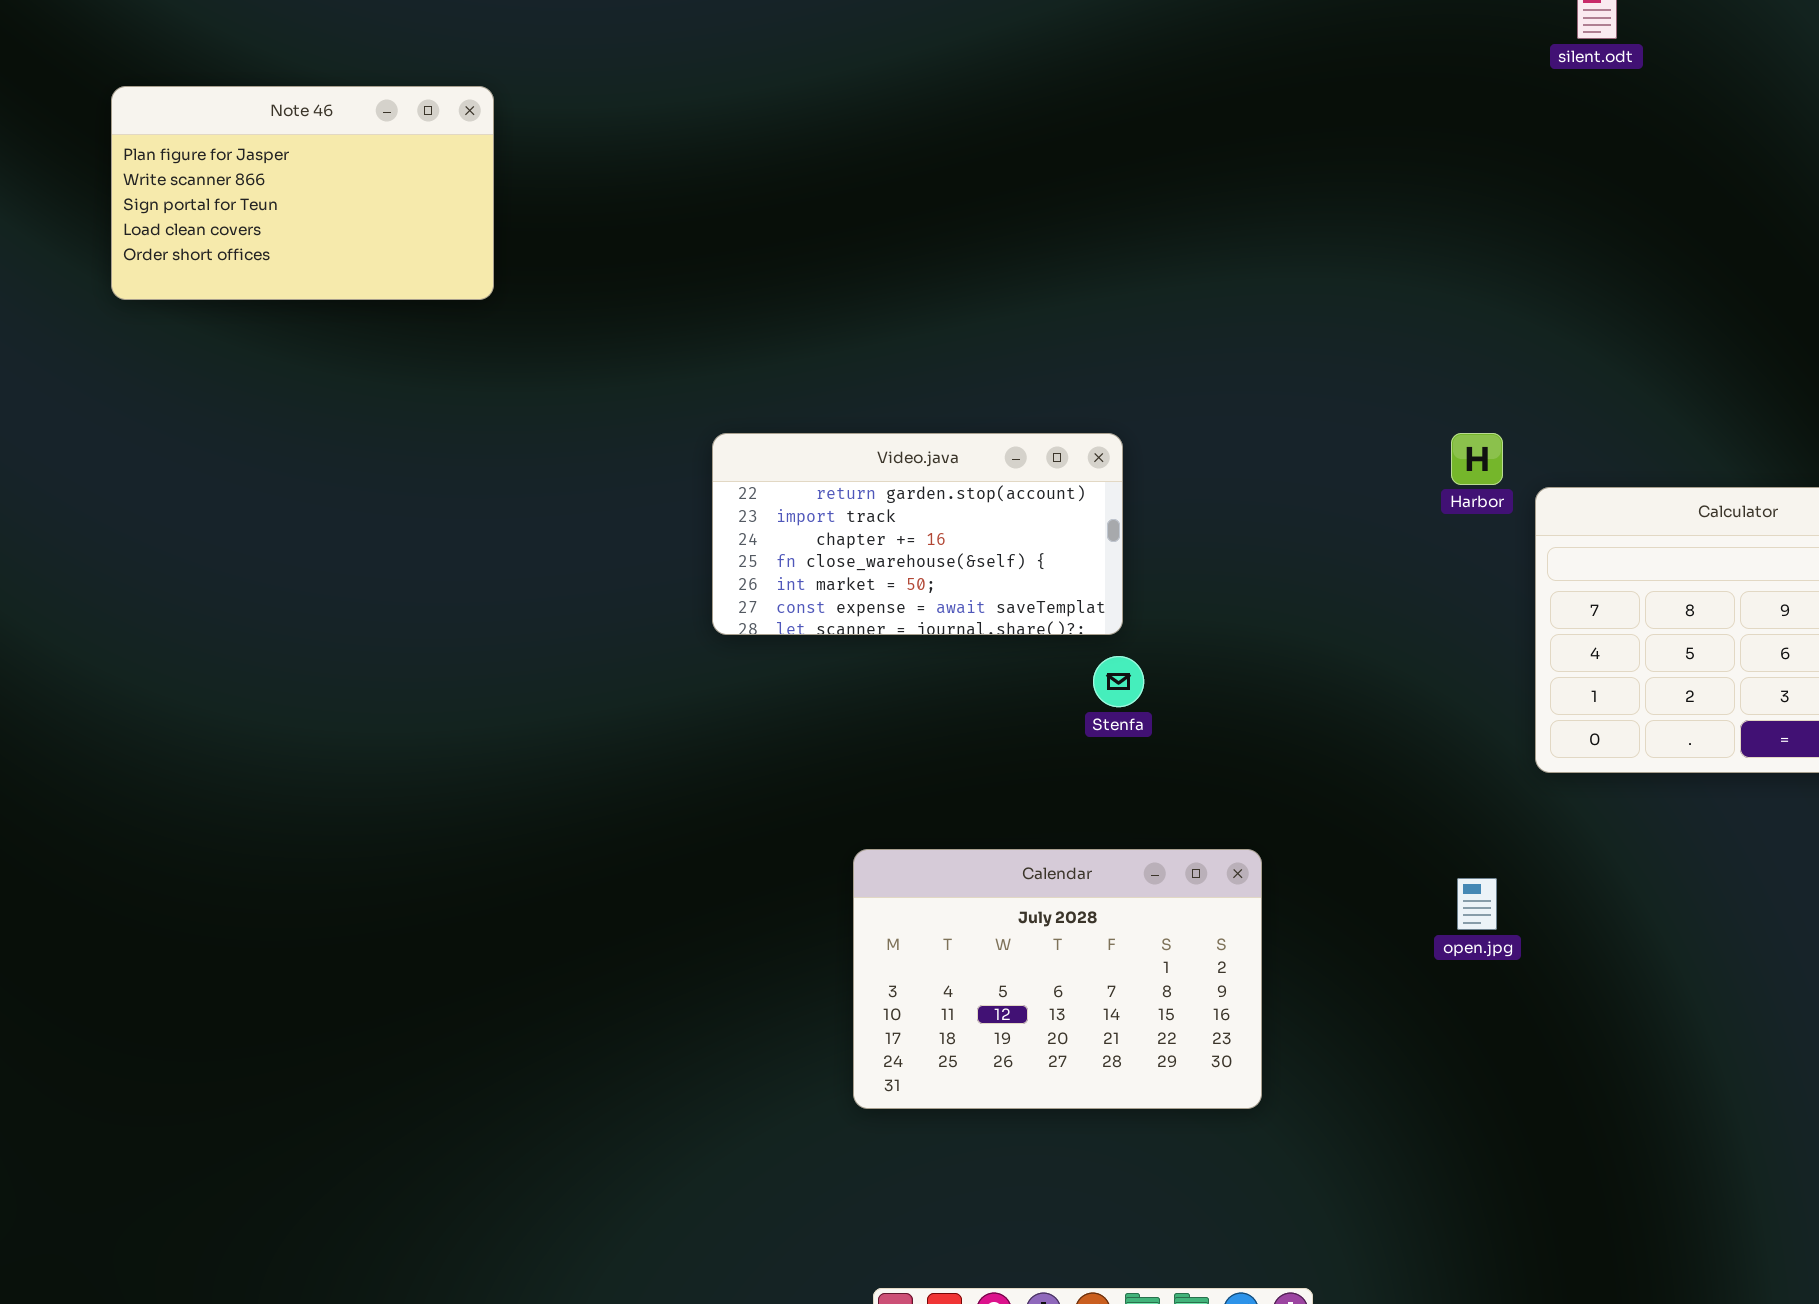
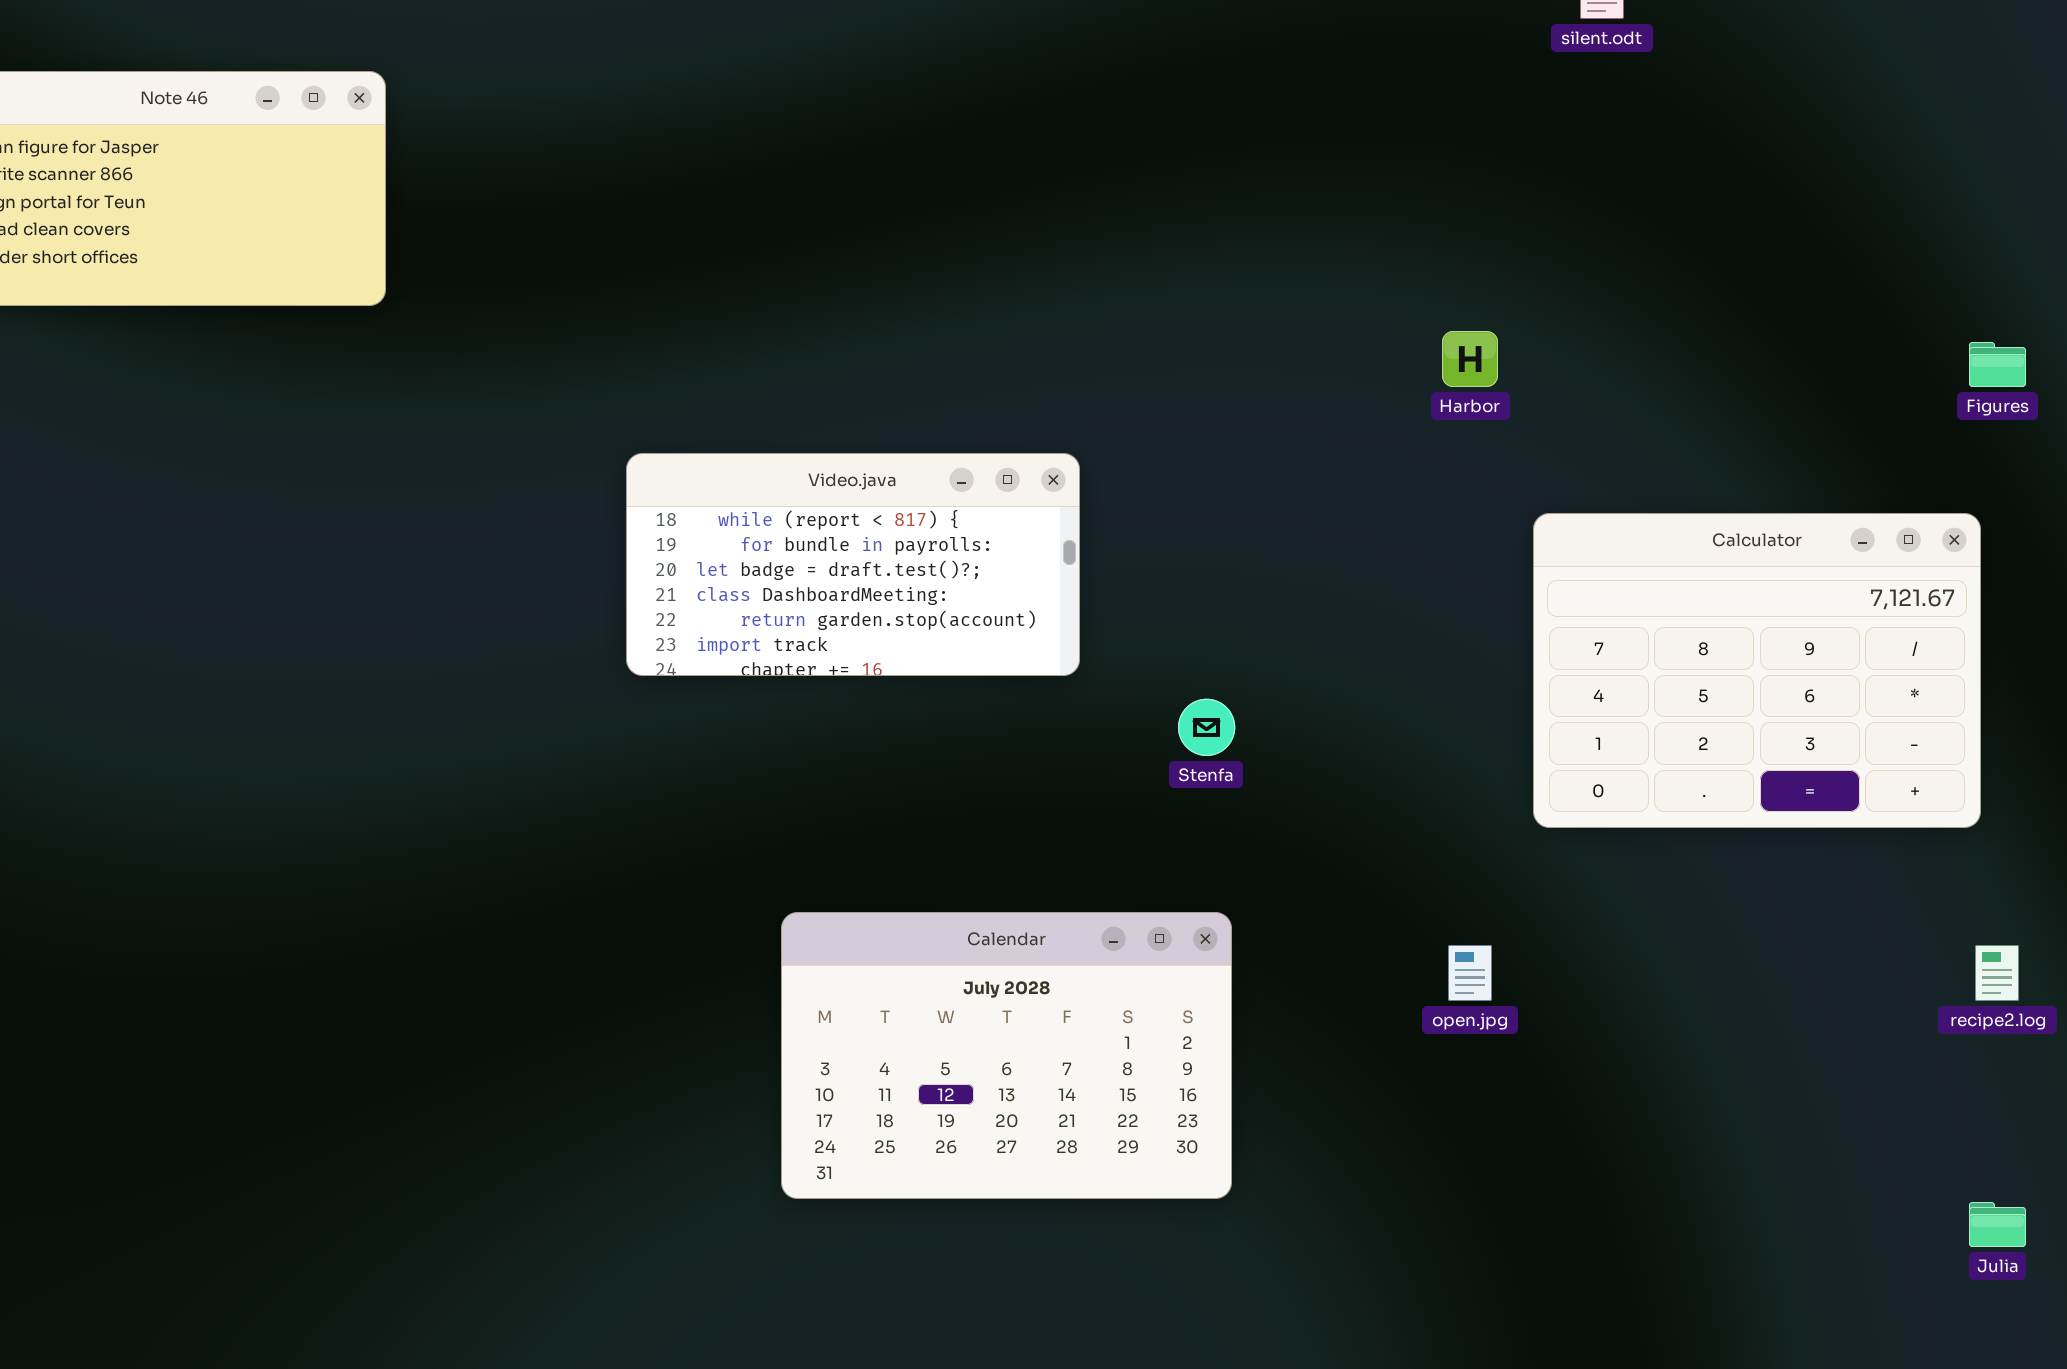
Video.java: [712,433,1123,635] -> [626,453,1080,676], scrolled up 4 rows
Harbor: [1451,433,1503,485] -> [1442,331,1498,387], moved
Stenfa: [1093,656,1144,707] -> [1178,699,1235,756], moved

